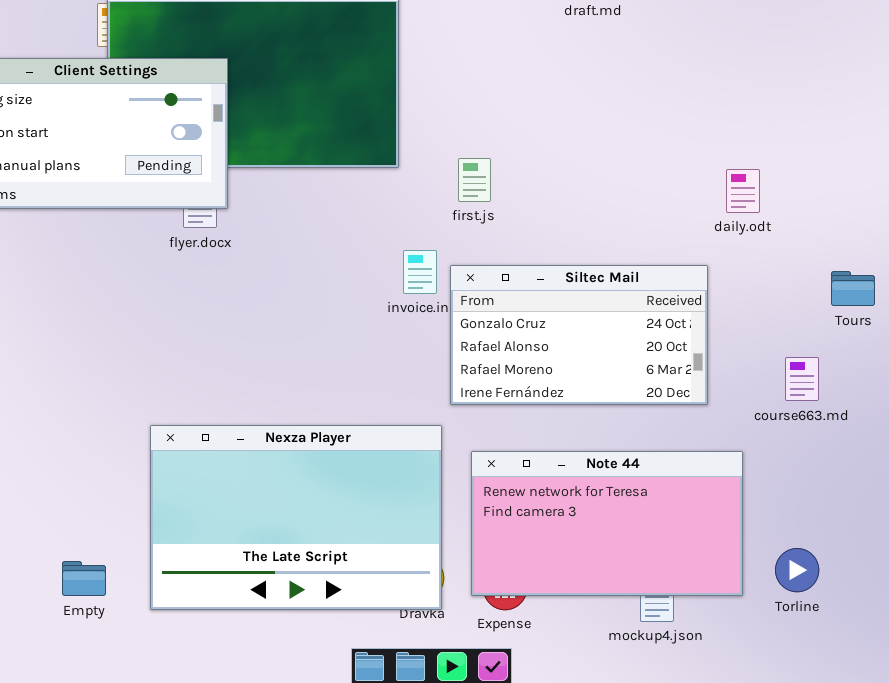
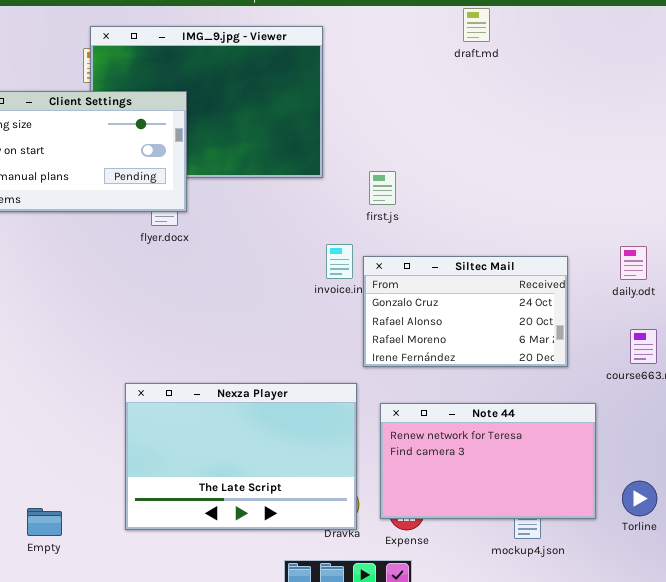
daily.odt: [726,169,760,213] -> [620,246,647,280], moved
Empty: [62,561,106,596] -> [27,508,62,536], moved

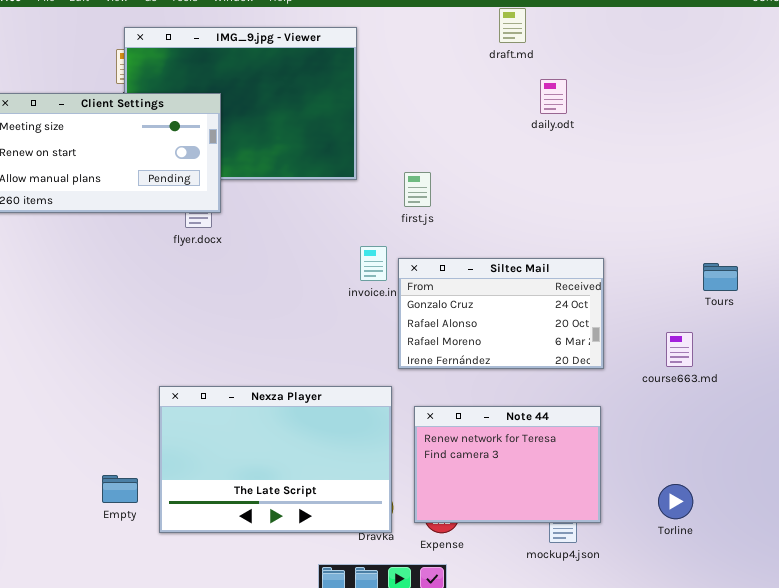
daily.odt: [620,246,647,280] -> [540,79,567,114], moved
Note 44: [380,403,596,519] -> [414,406,601,523], resized
Empty: [27,508,62,536] -> [102,475,138,503], moved

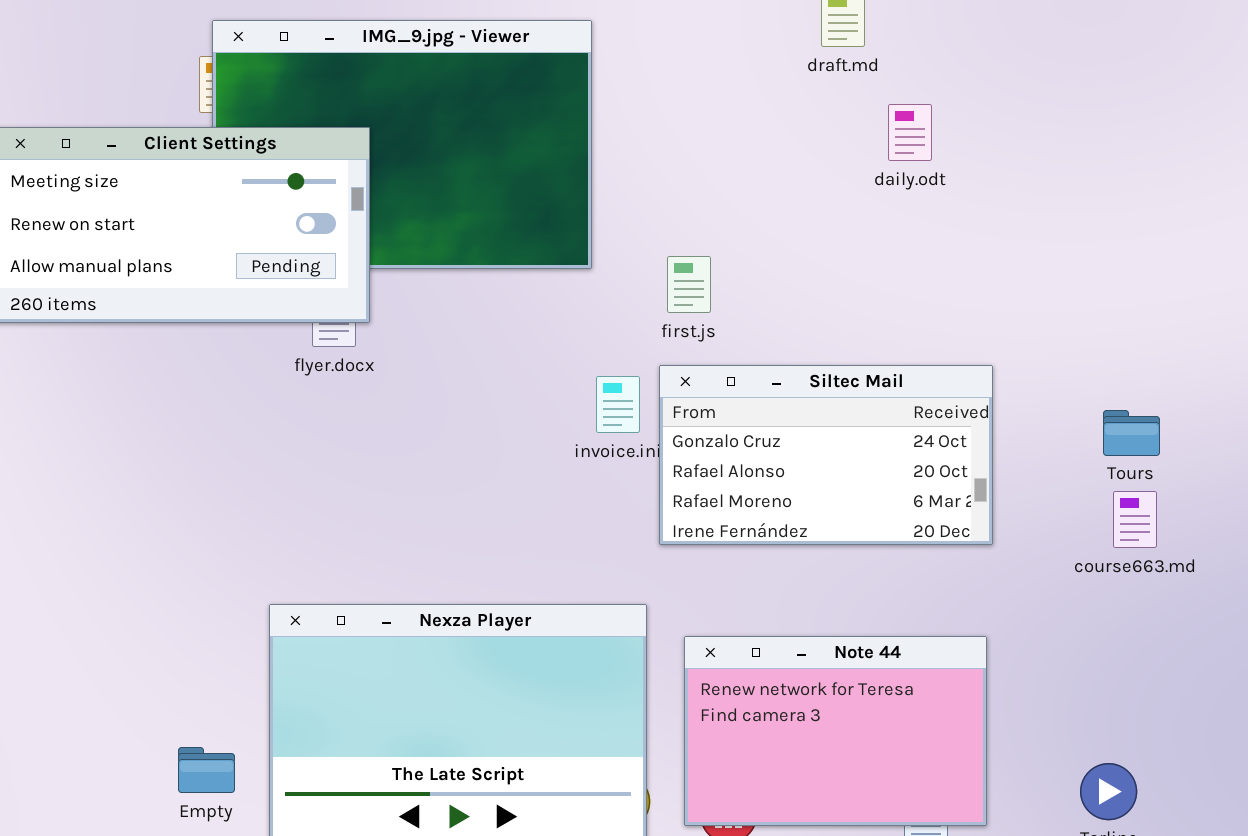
Siltec Mail: [398,258,604,369] -> [659,365,993,545], moved
Tours: [703,263,738,291] -> [1103,410,1160,456], moved
course663.md: [666,332,693,367] -> [1113,491,1157,548], moved

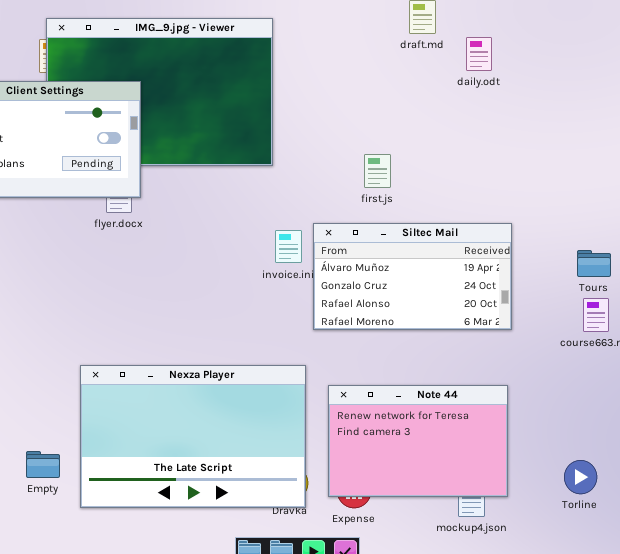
daily.odt: [888,104,932,161] -> [466,37,492,71], moved
first.js: [667,256,711,313] -> [364,154,391,188], moved
Siltec Mail: [659,365,993,545] -> [313,223,512,330], scrolled up 1 row

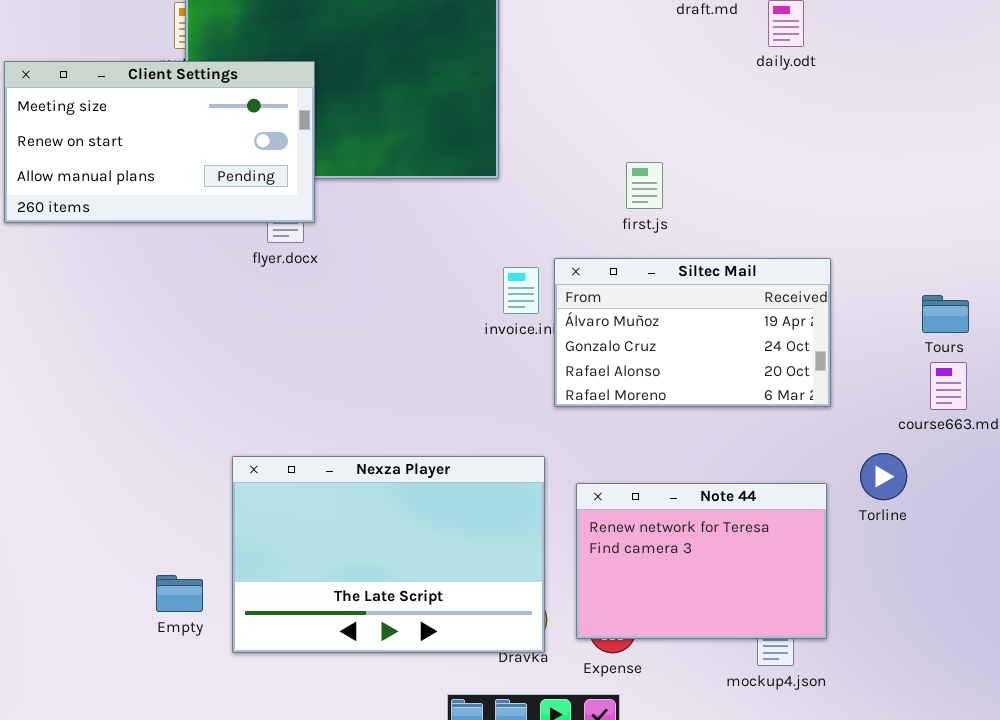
Torline: [564,460,597,494] -> [860,453,907,500], moved

